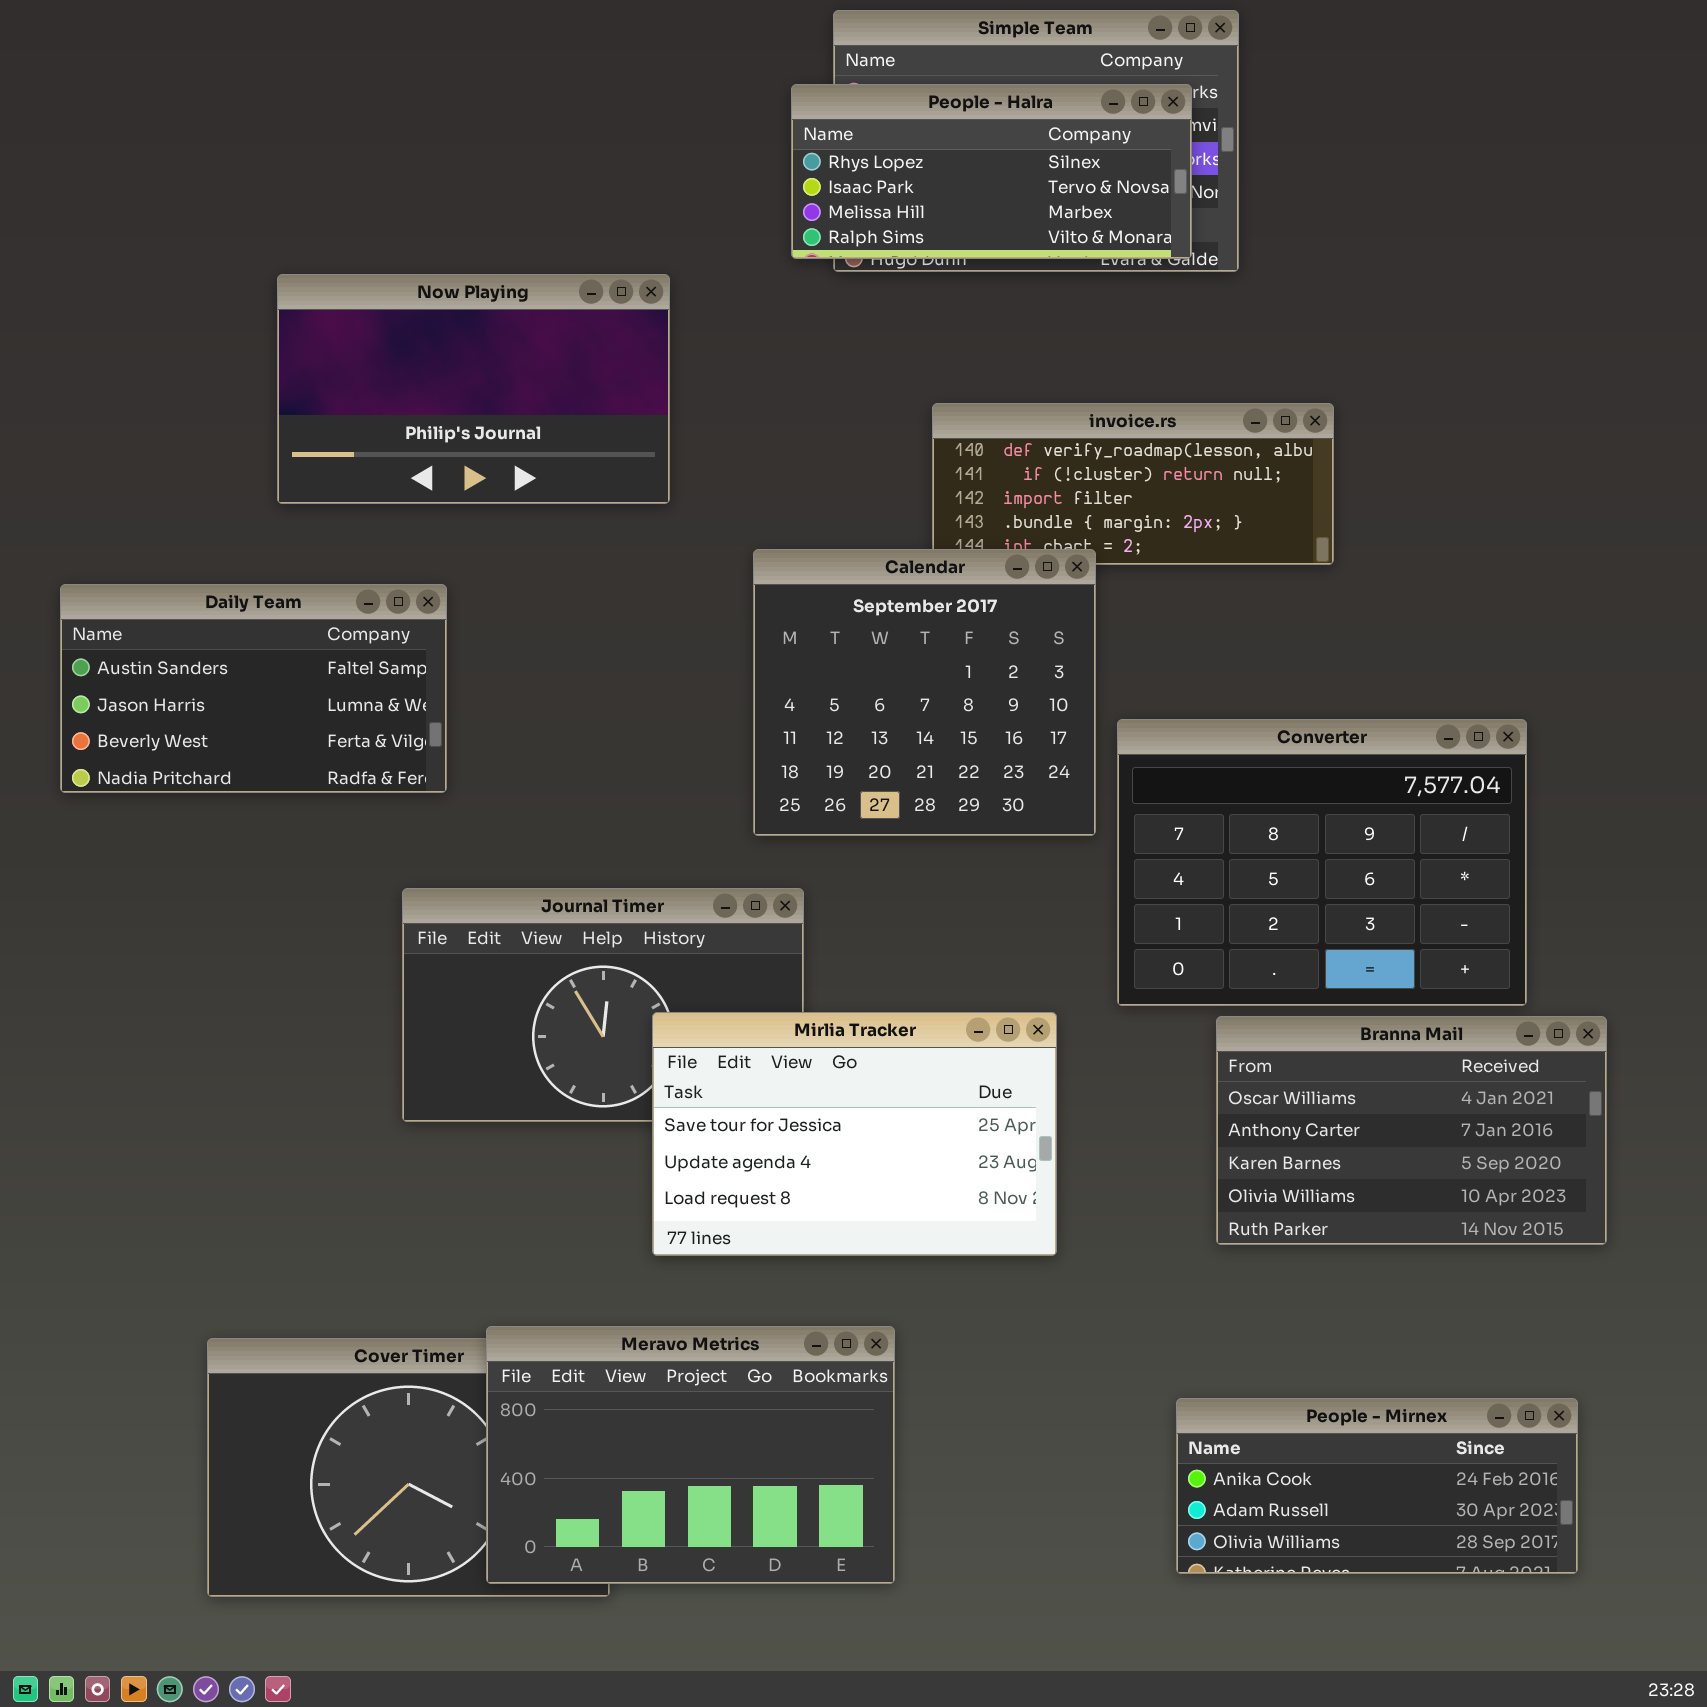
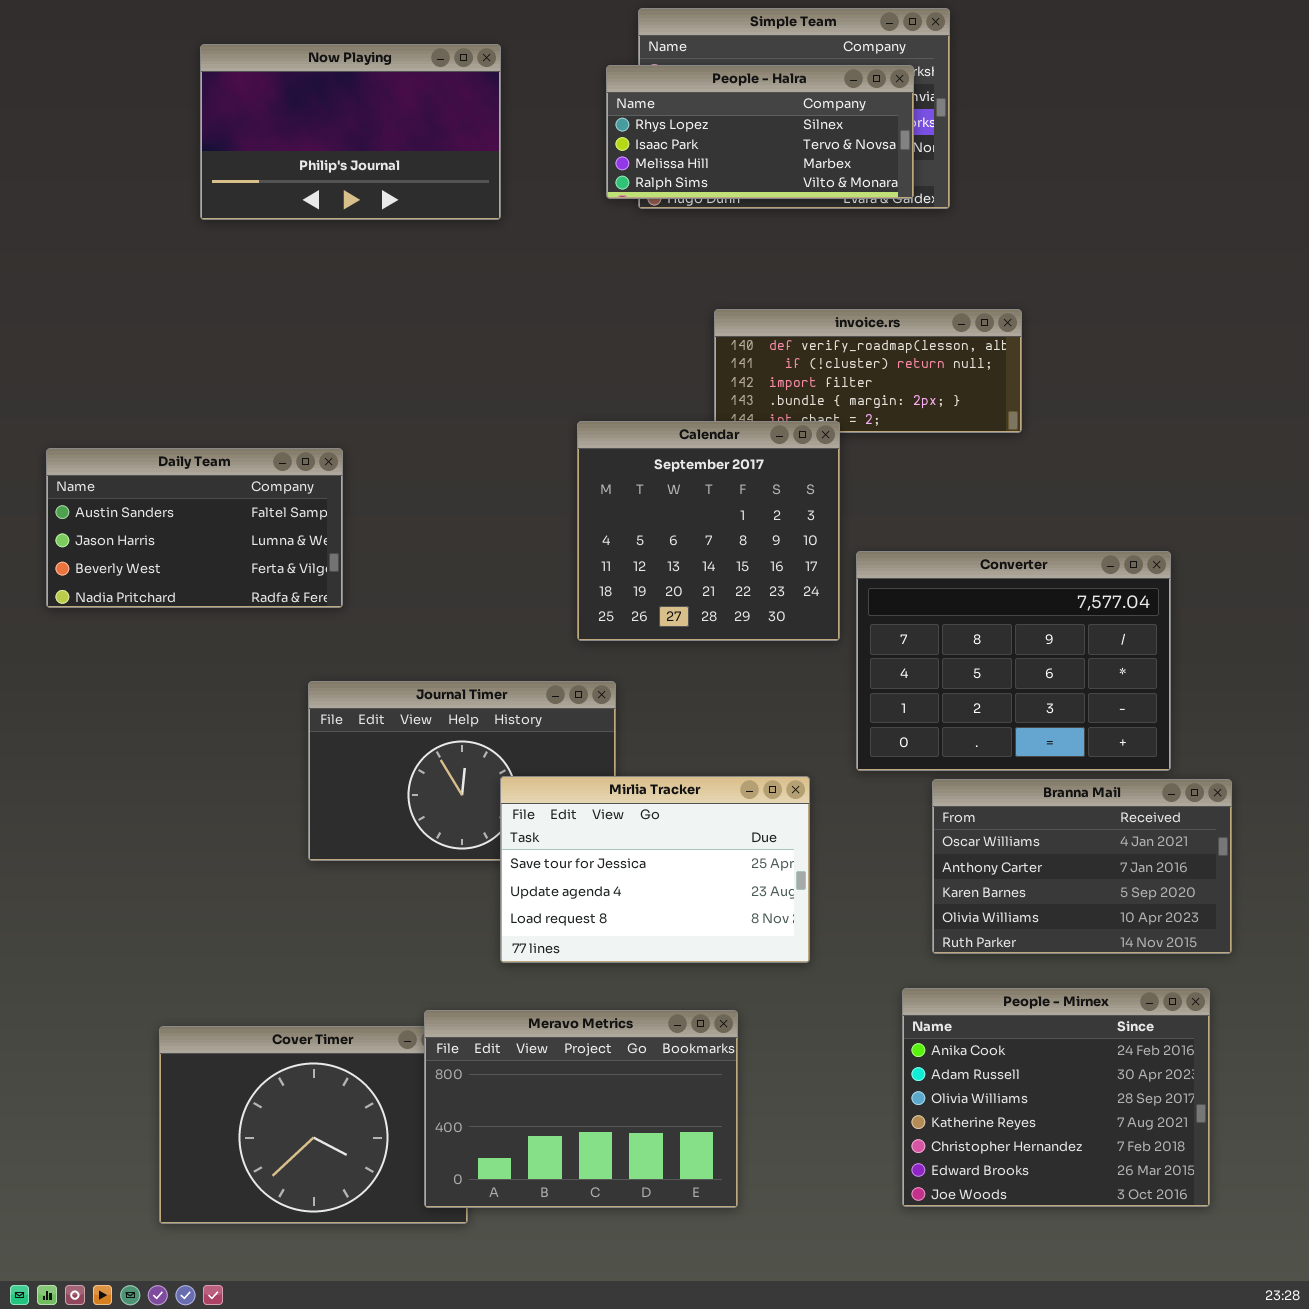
Now Playing: [277,274,670,504] -> [200,44,501,220], moved
Meravo Metrics: [486,1326,895,1584] -> [424,1010,738,1208], moved
People - Mirnex: [1176,1398,1578,1574] -> [902,988,1210,1207], resized

